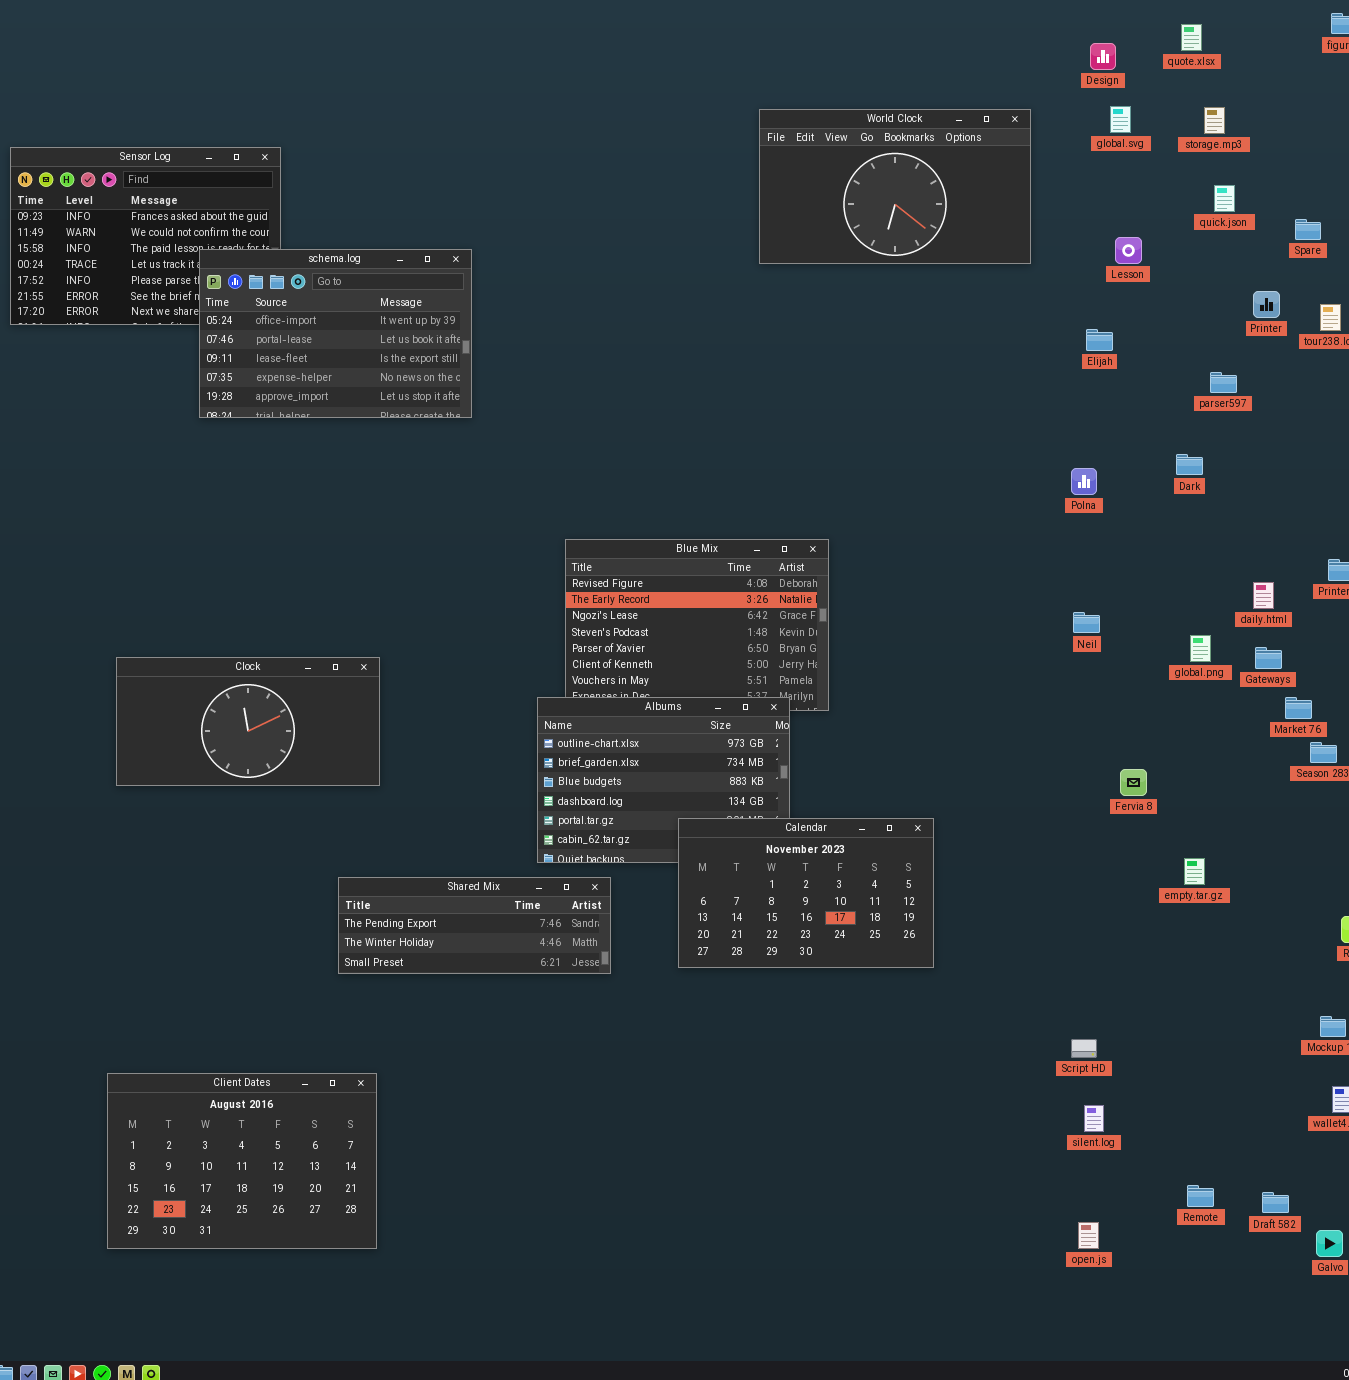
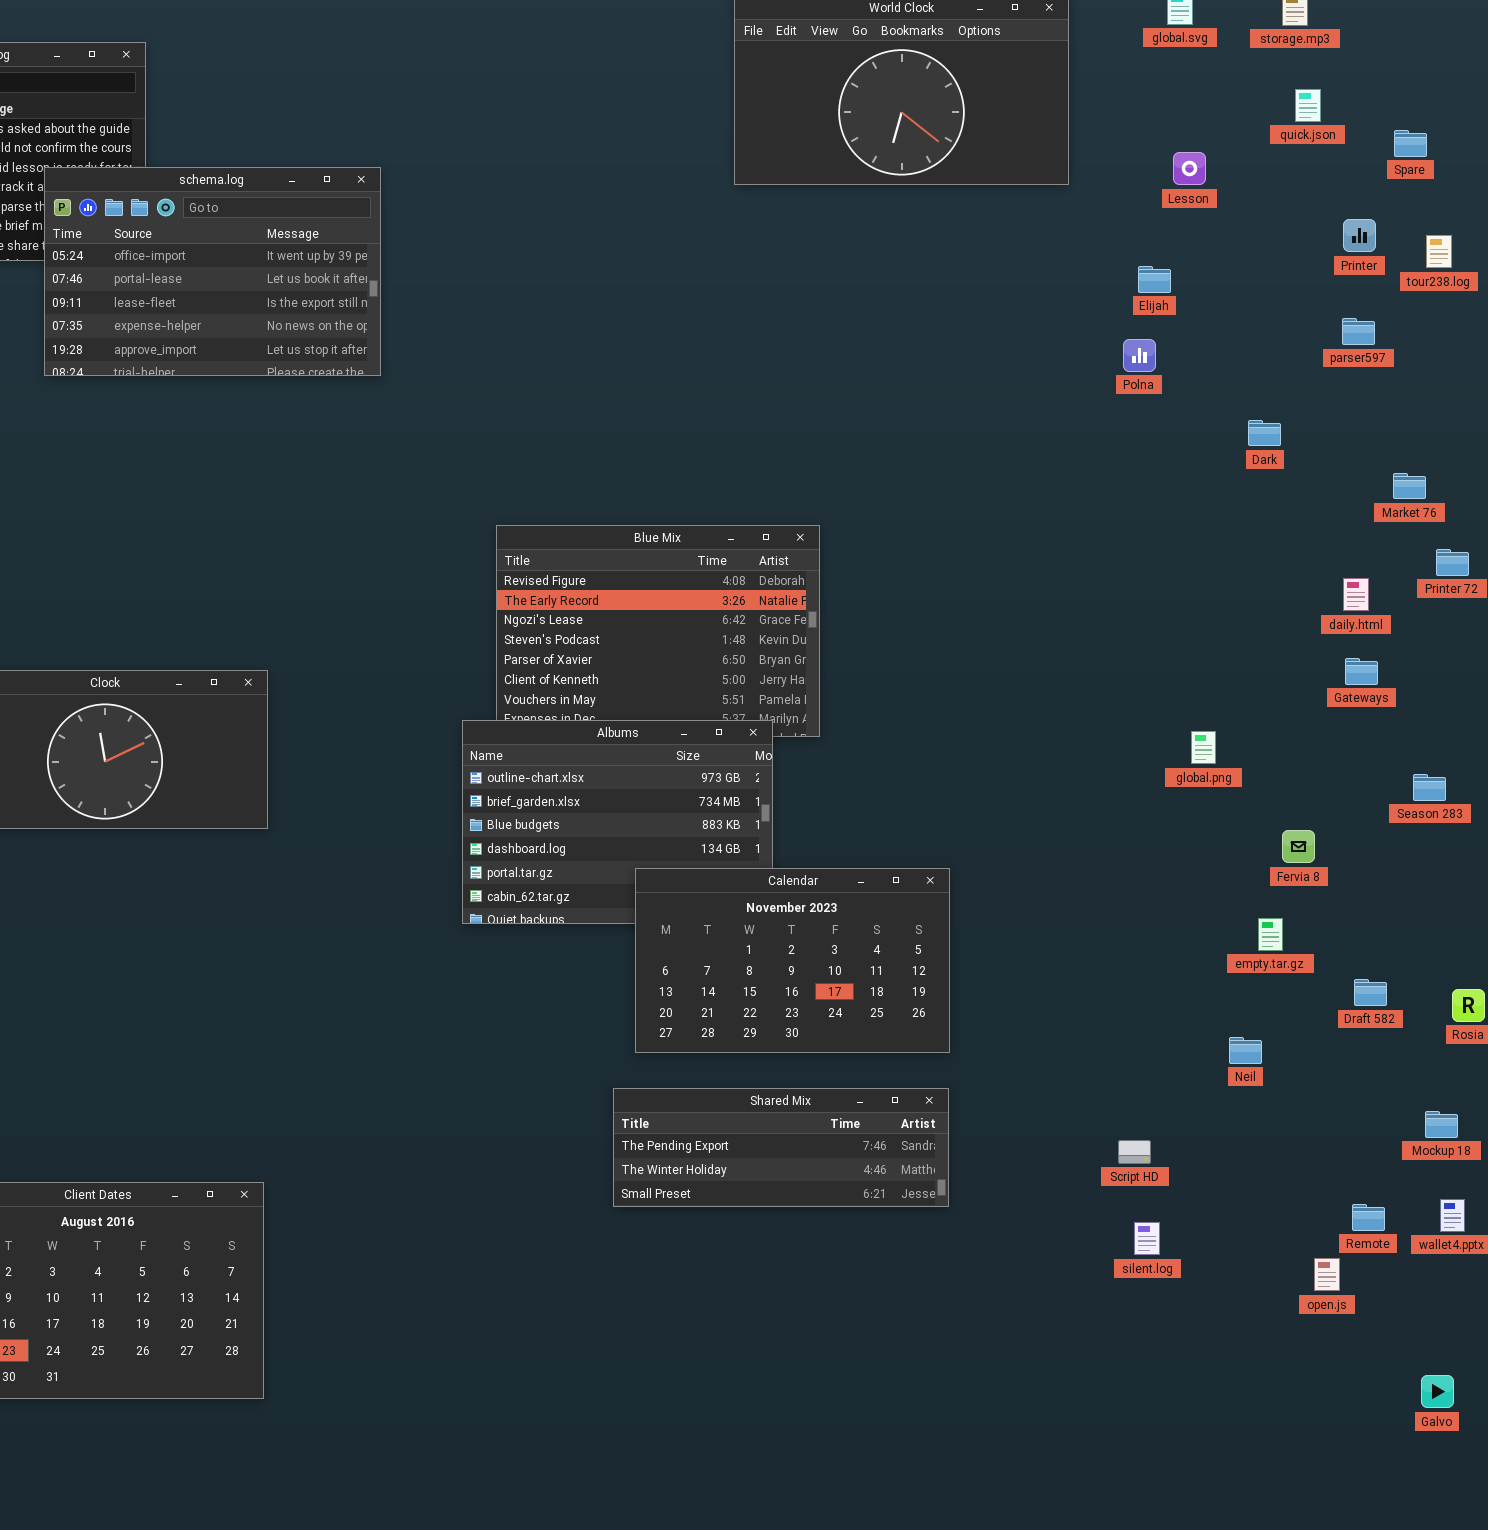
parser597: [1210,372,1237,393] -> [1342,318,1375,345], moved
Polna: [1071,468,1097,495] -> [1123,339,1156,372], moved
Neil: [1073,612,1100,633] -> [1229,1037,1262,1064], moved
global.png: [1190,635,1211,662] -> [1191,731,1216,764], moved
Market 76: [1285,697,1312,719] -> [1393,473,1426,499], moved
Fervia 8: [1120,769,1147,796] -> [1282,830,1315,863], moved
Shared Mix: [338,877,611,974] -> [613,1088,949,1207], moved
Remote: [1187,1185,1214,1207] -> [1352,1204,1385,1231], moved
Draft 582: [1262,1192,1289,1213] -> [1354,979,1387,1006], moved
open.js: [1078,1222,1099,1249] -> [1314,1258,1340,1291], moved

